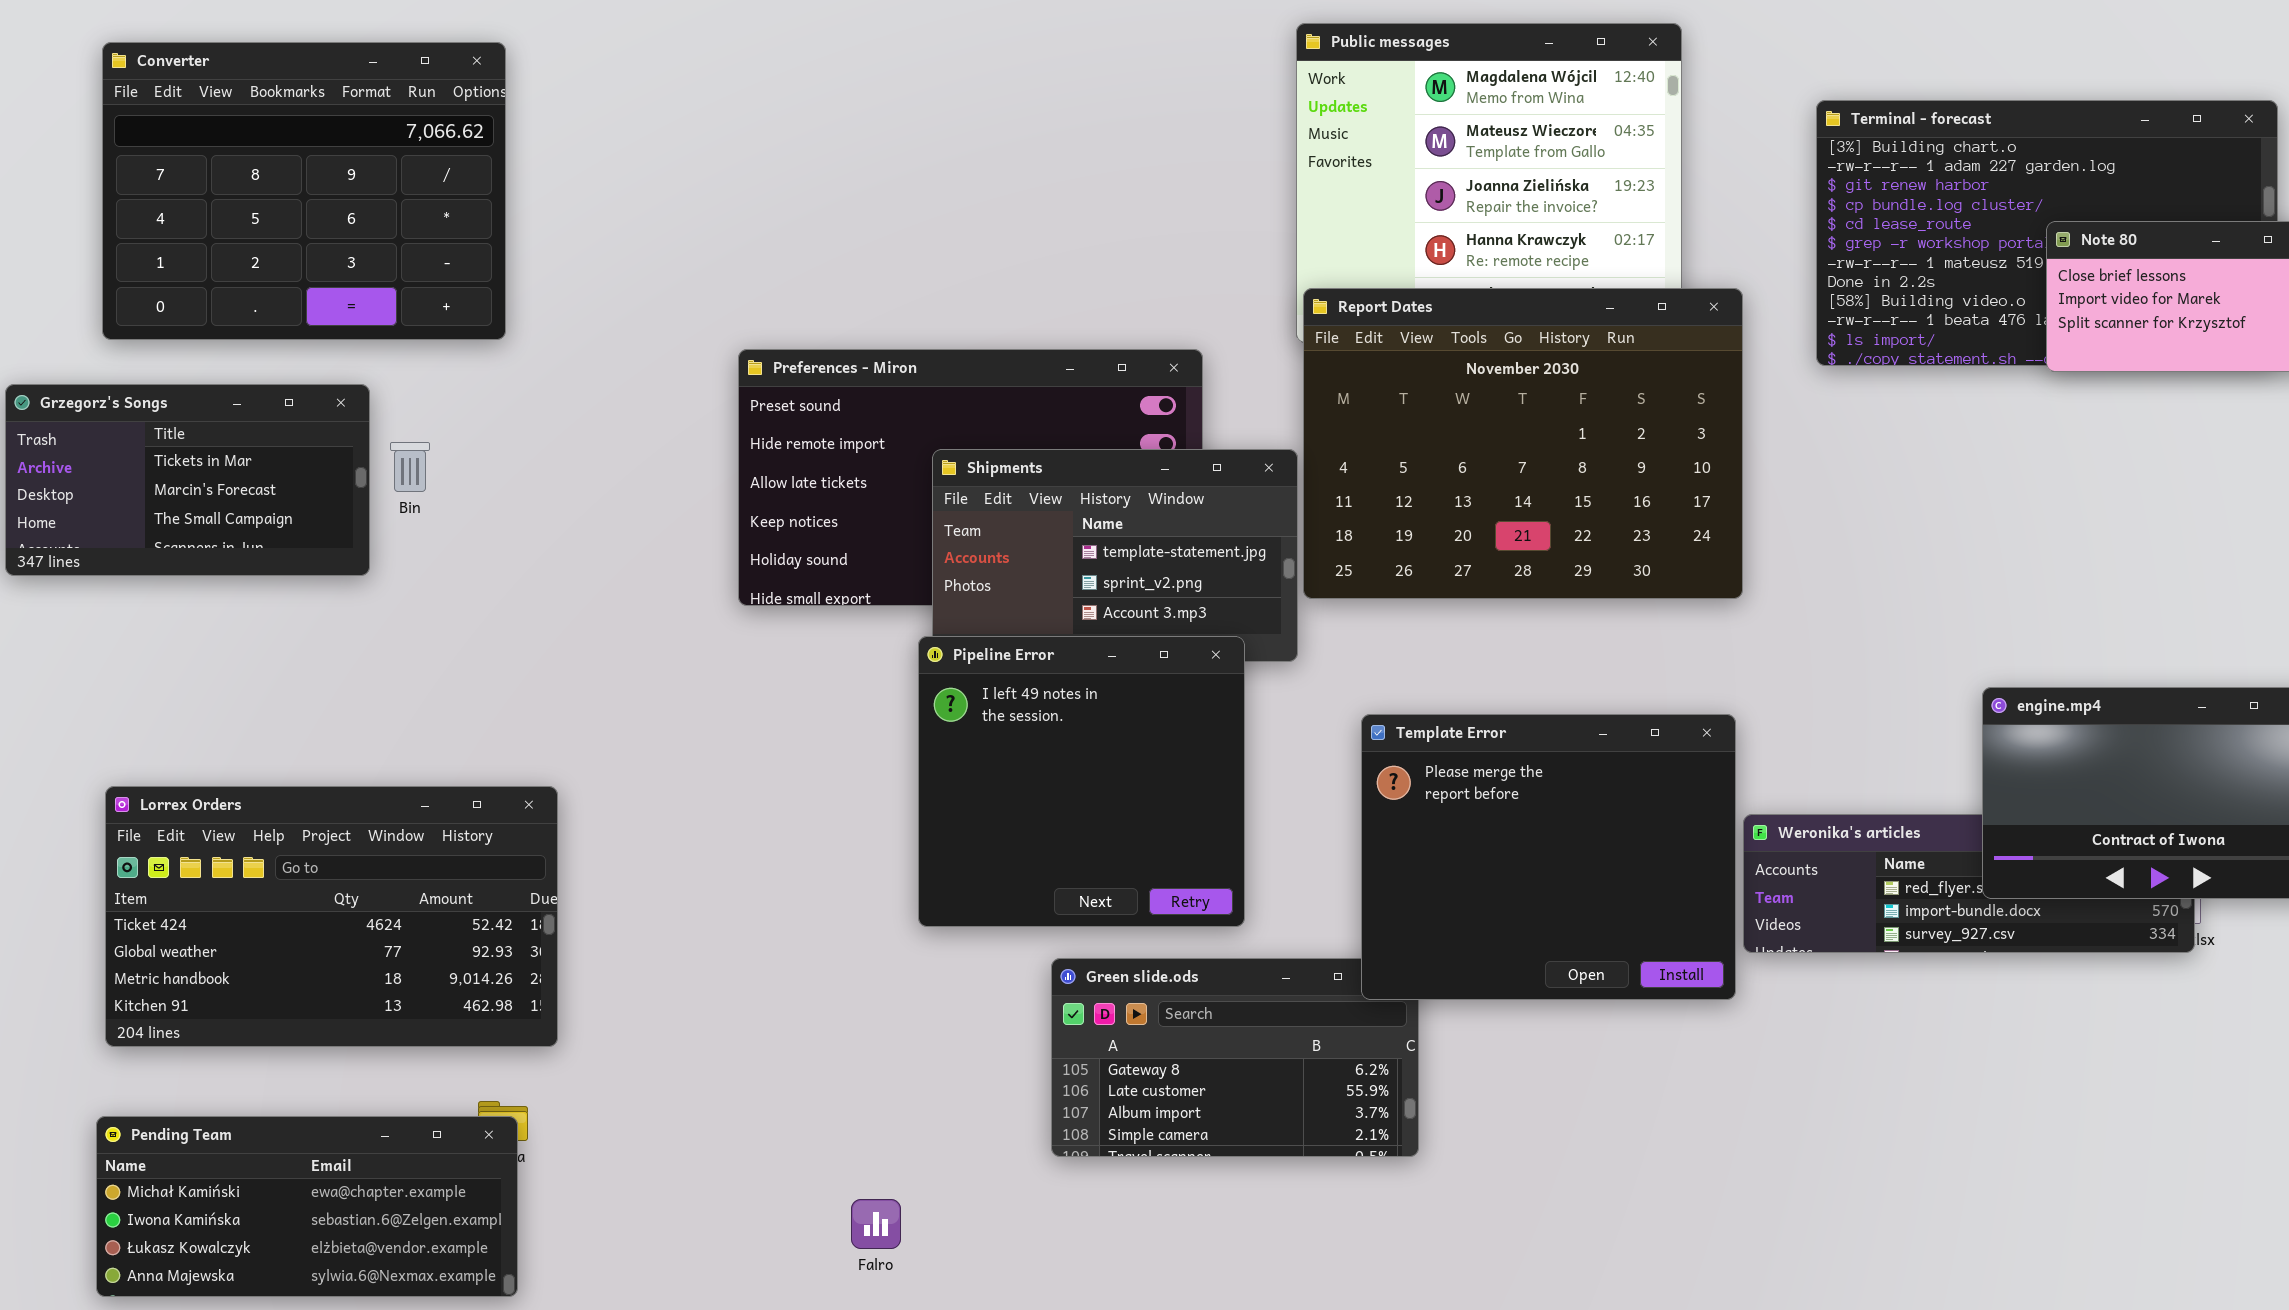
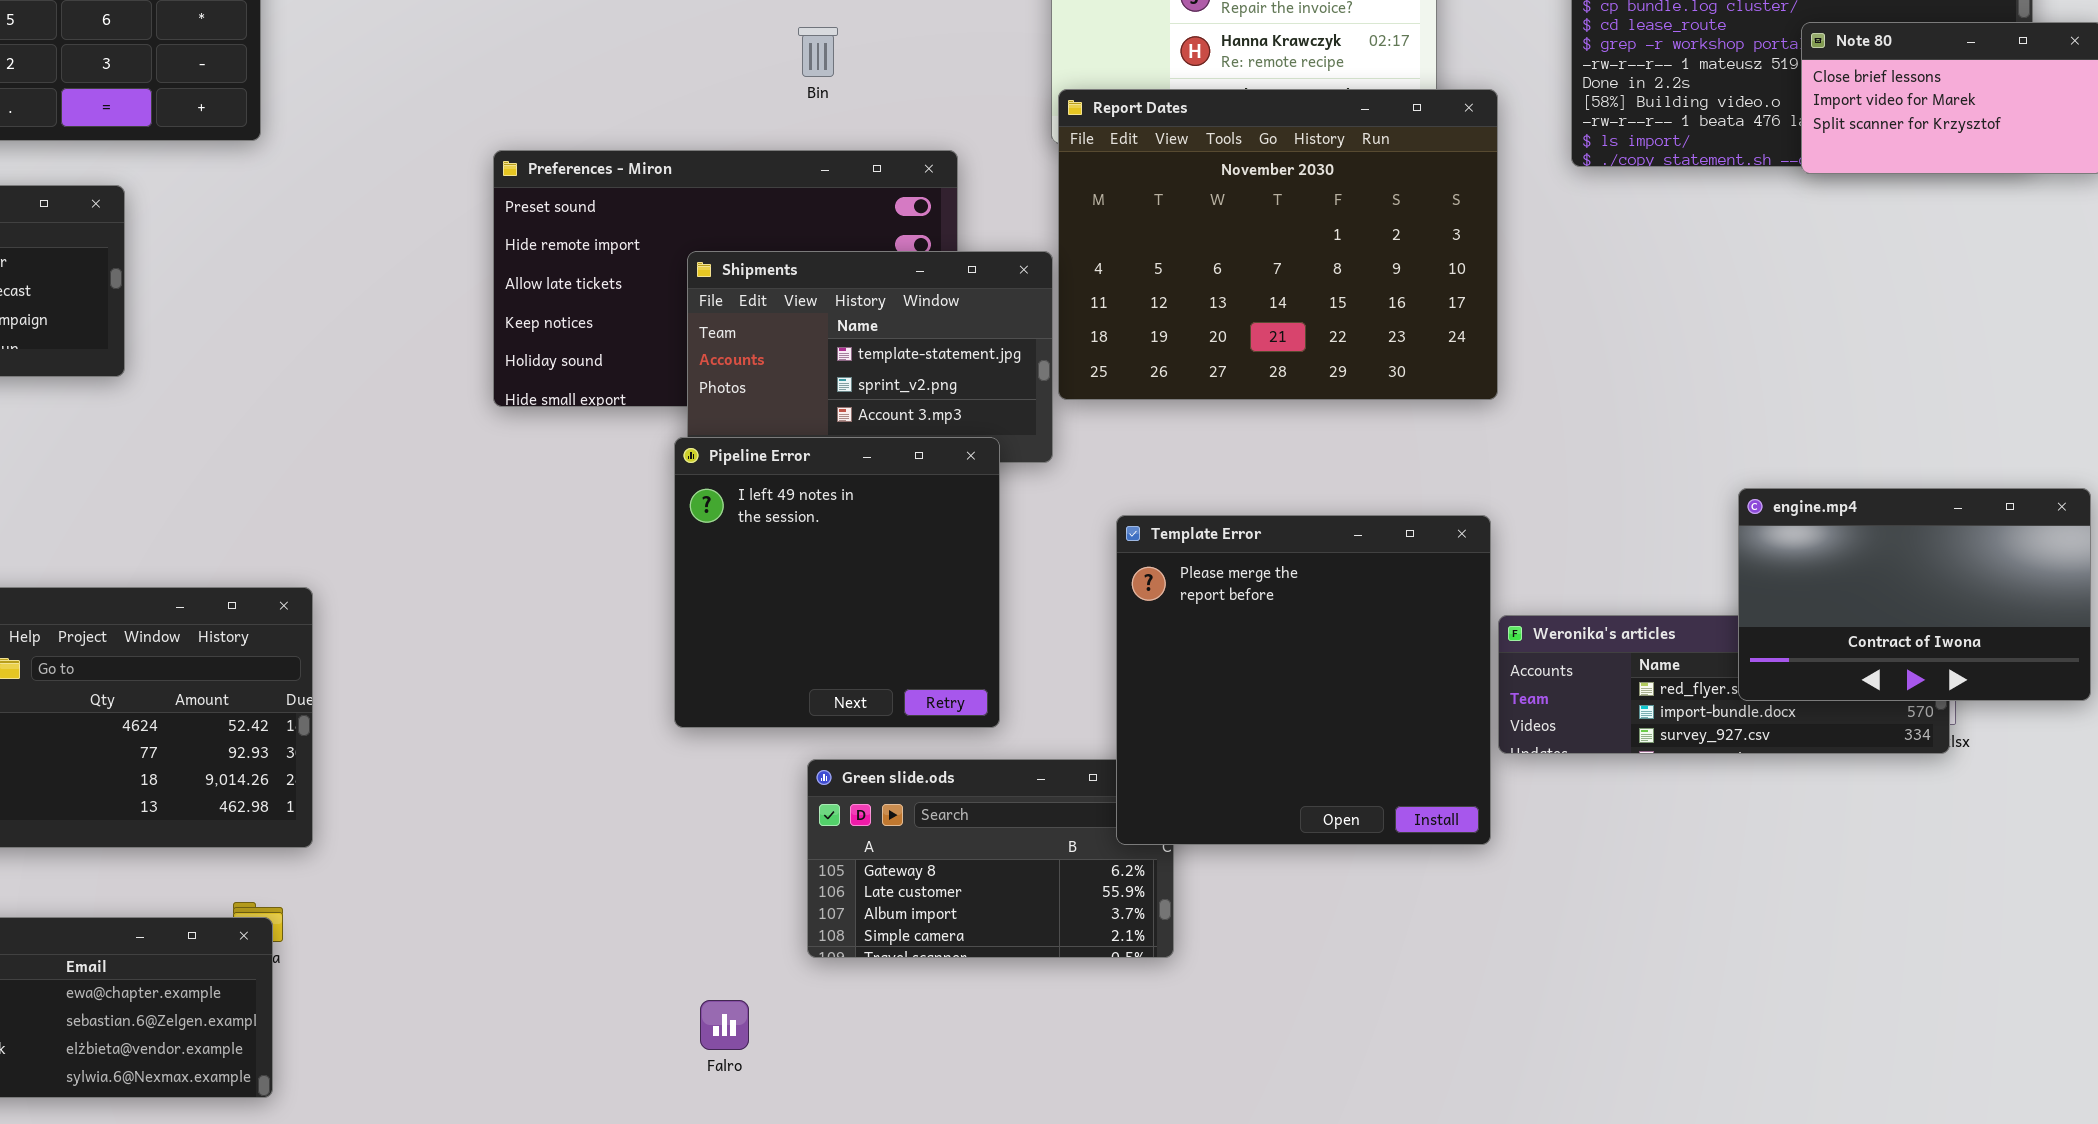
Bin: [390,442,430,492] -> [798,27,838,77], moved
Template Error: [1361,714,1736,1000] -> [1116,515,1491,845], resized
Falro: [851,1199,901,1249] -> [700,1000,749,1050], moved

